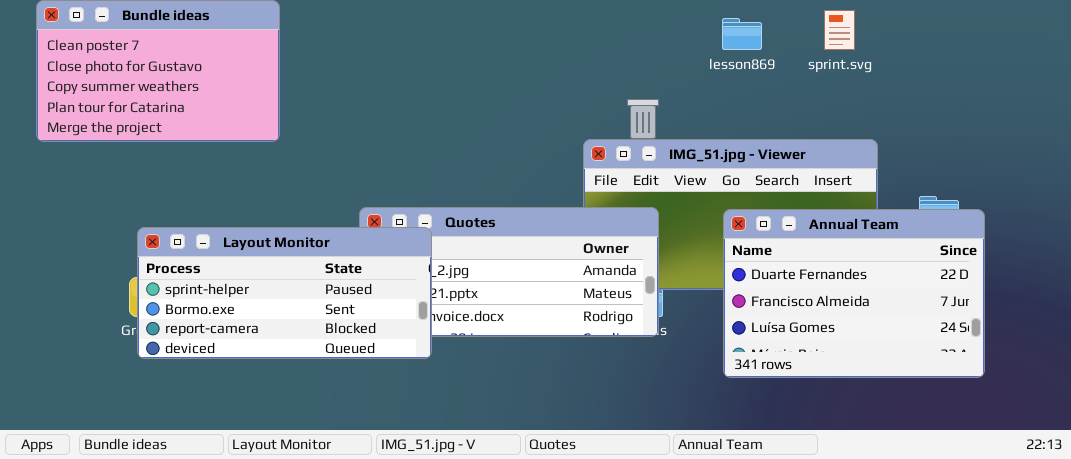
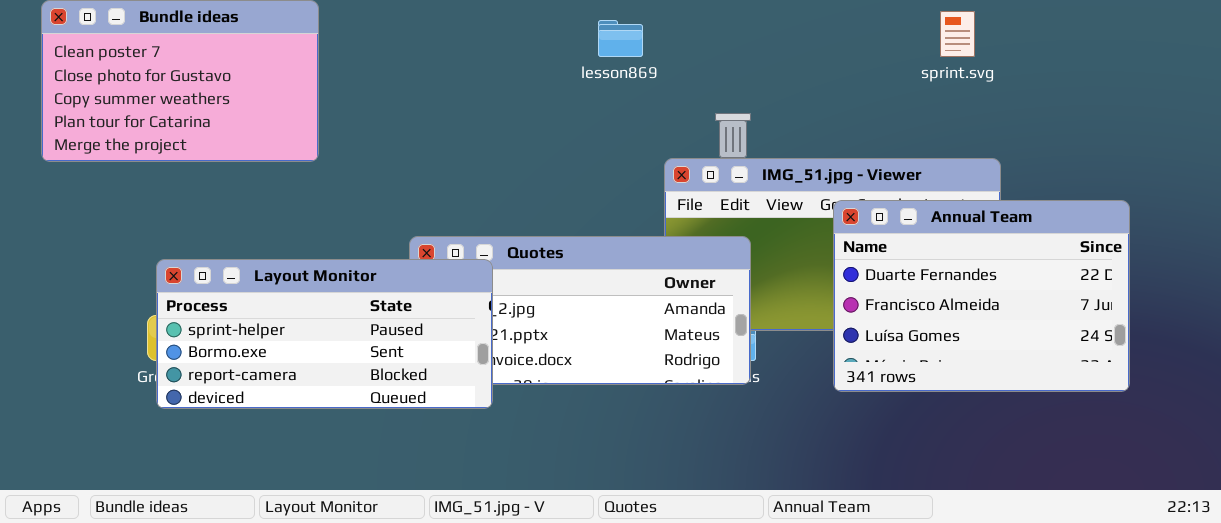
lesson869: [722,18,762,50] -> [598,20,643,57], moved
Annual Team: [723,209,985,378] -> [833,200,1130,392], moved

